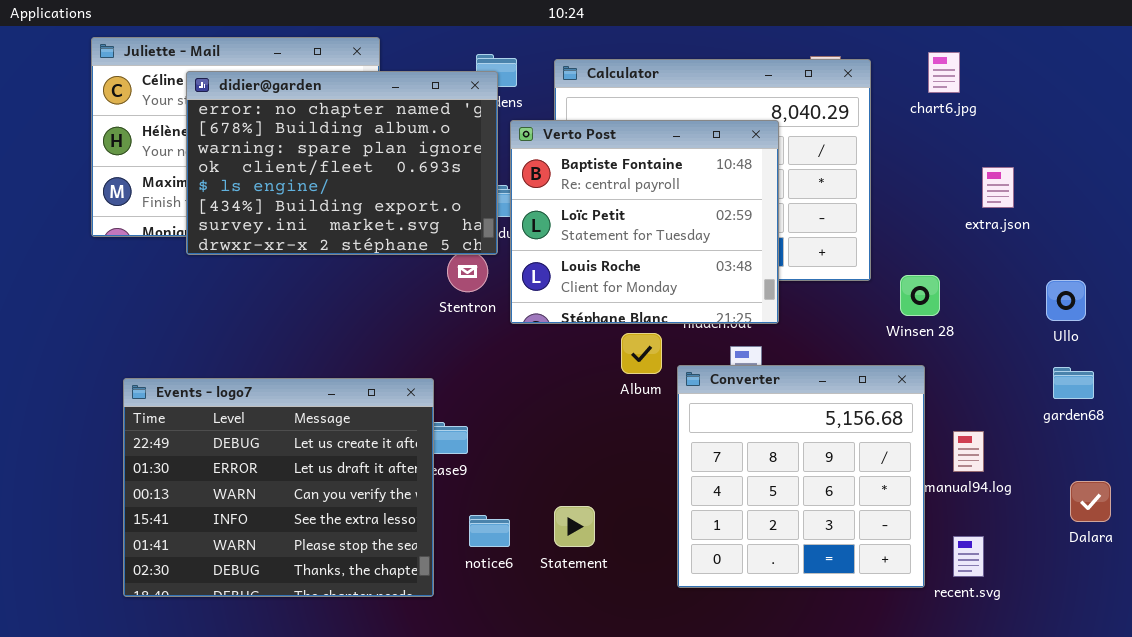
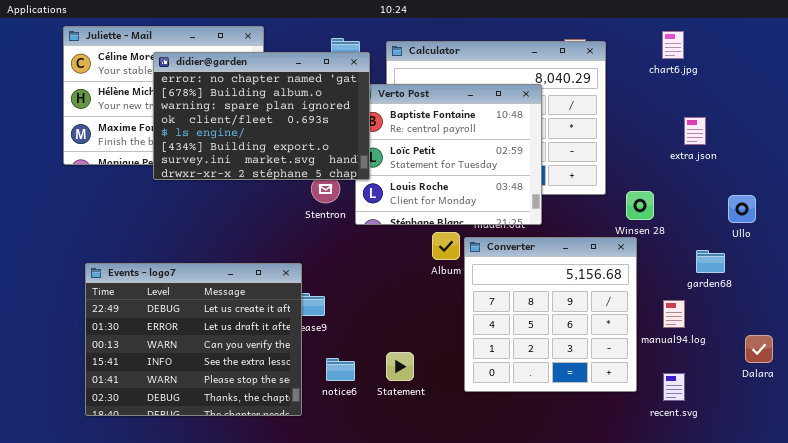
chart6.jpg: [928,52,960,93] -> [662,31,684,59], moved
didier@garden: [186,71,498,255] -> [153,52,370,180], moved
Converter: [677,365,925,588] -> [464,237,637,392], moved
garden68: [1053,367,1094,399] -> [696,250,725,273], moved

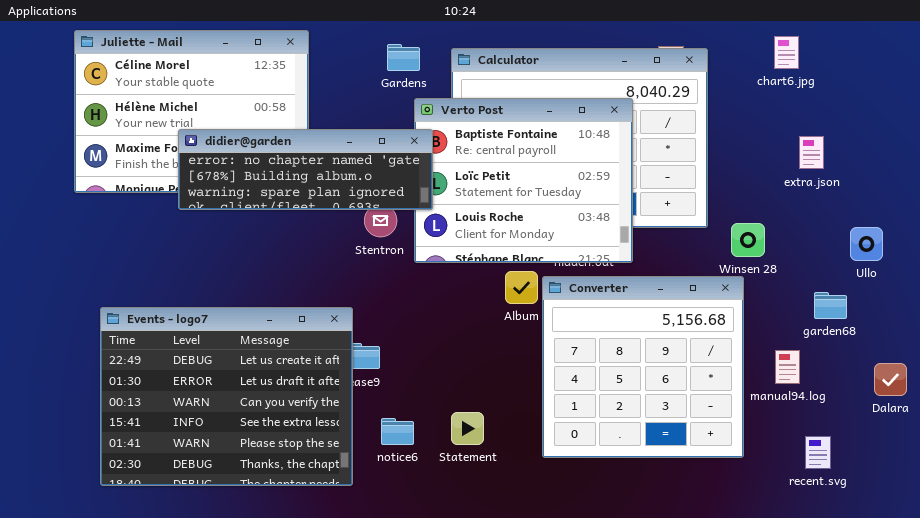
didier@garden: [153,52,370,180] -> [178,129,433,210], resized
Dalara: [745,335,773,363] -> [874,363,907,396], moved
recent.svg: [663,373,685,401] -> [805,436,831,469], moved

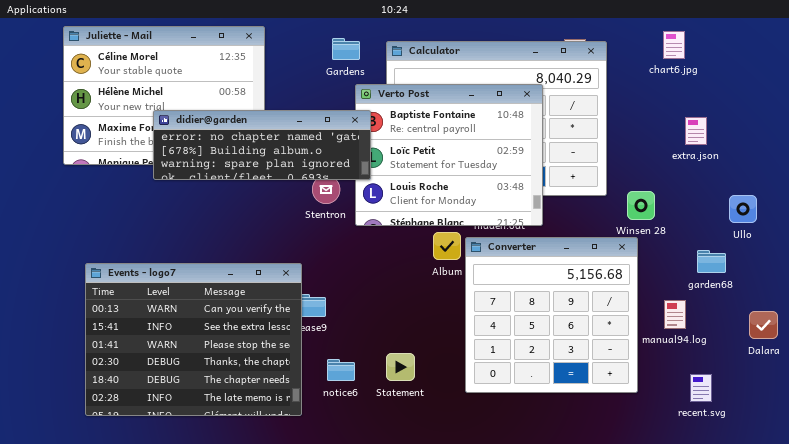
Events - logo7: [100,307,353,486] -> [85,263,302,416], scrolled down 2 rows

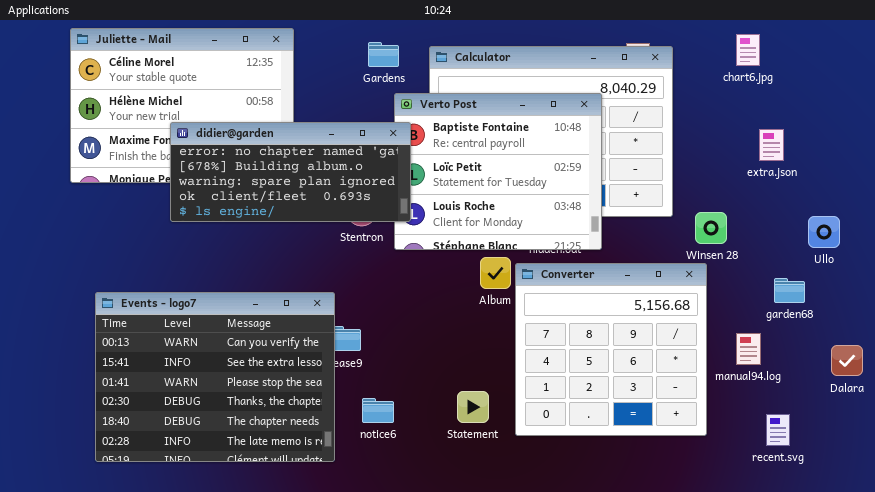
didier@garden: [153,110,371,180] -> [170,122,411,222], resized
Statement: [386,353,415,381] -> [457,391,489,423], moved

